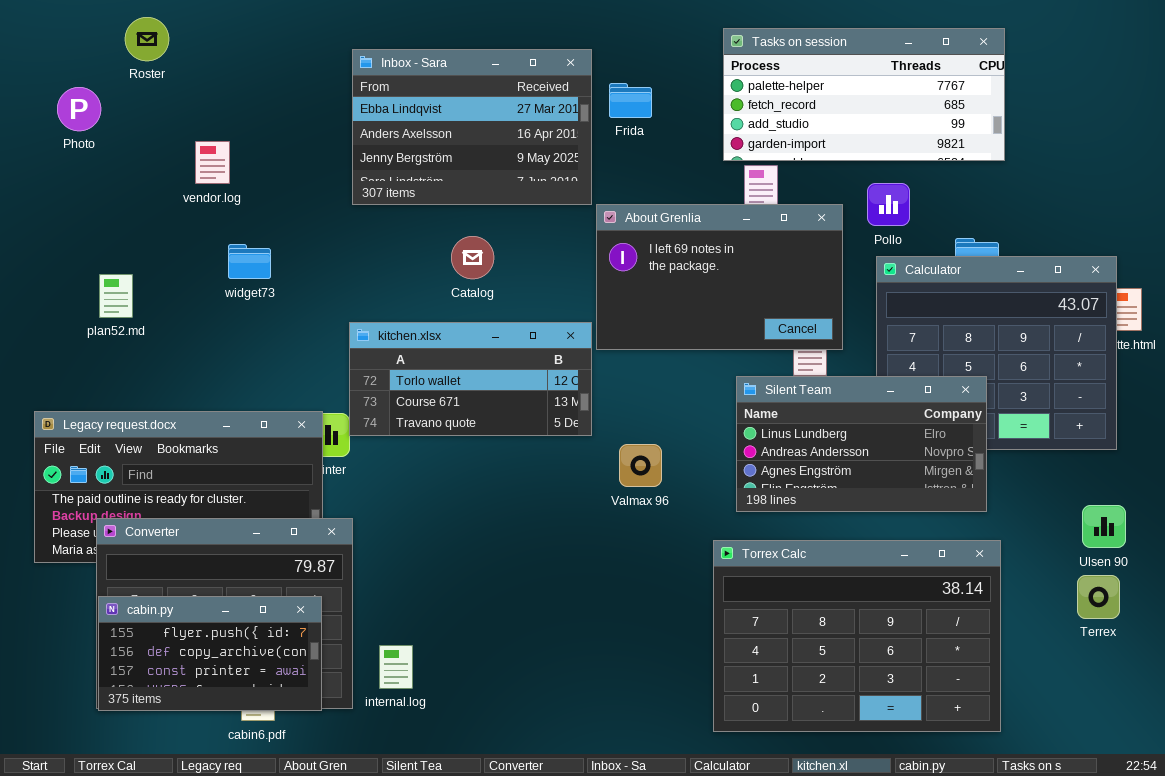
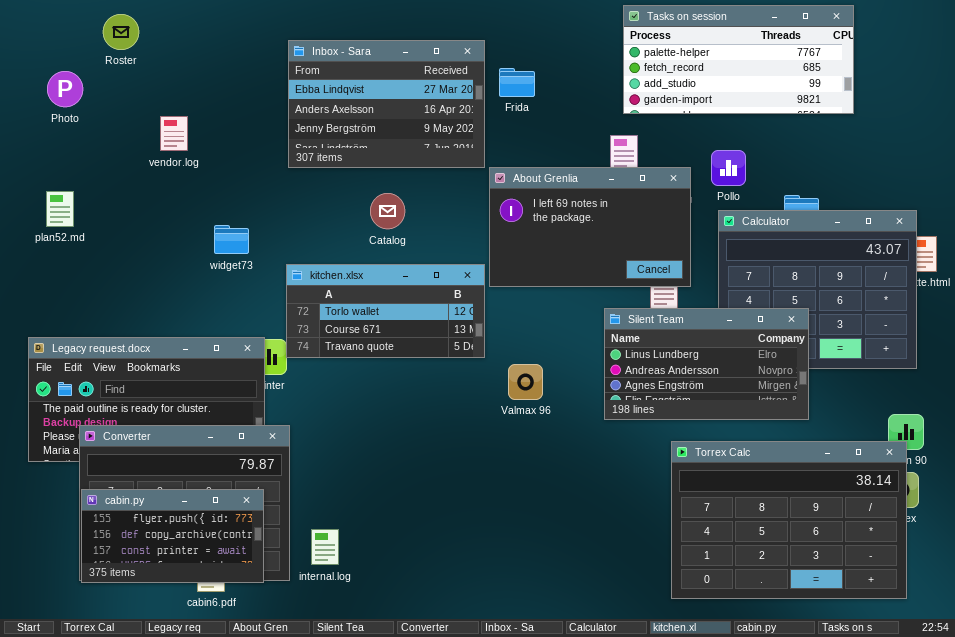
Tasks on session: [723,28,1005,161] -> [623,5,854,114], moved
widget73: [228,244,271,279] -> [214,225,249,254], moved
plan52.md: [99,274,133,318] -> [46,191,74,227], moved
Torrex Calc: [713,540,1001,732] -> [671,441,907,599], moved

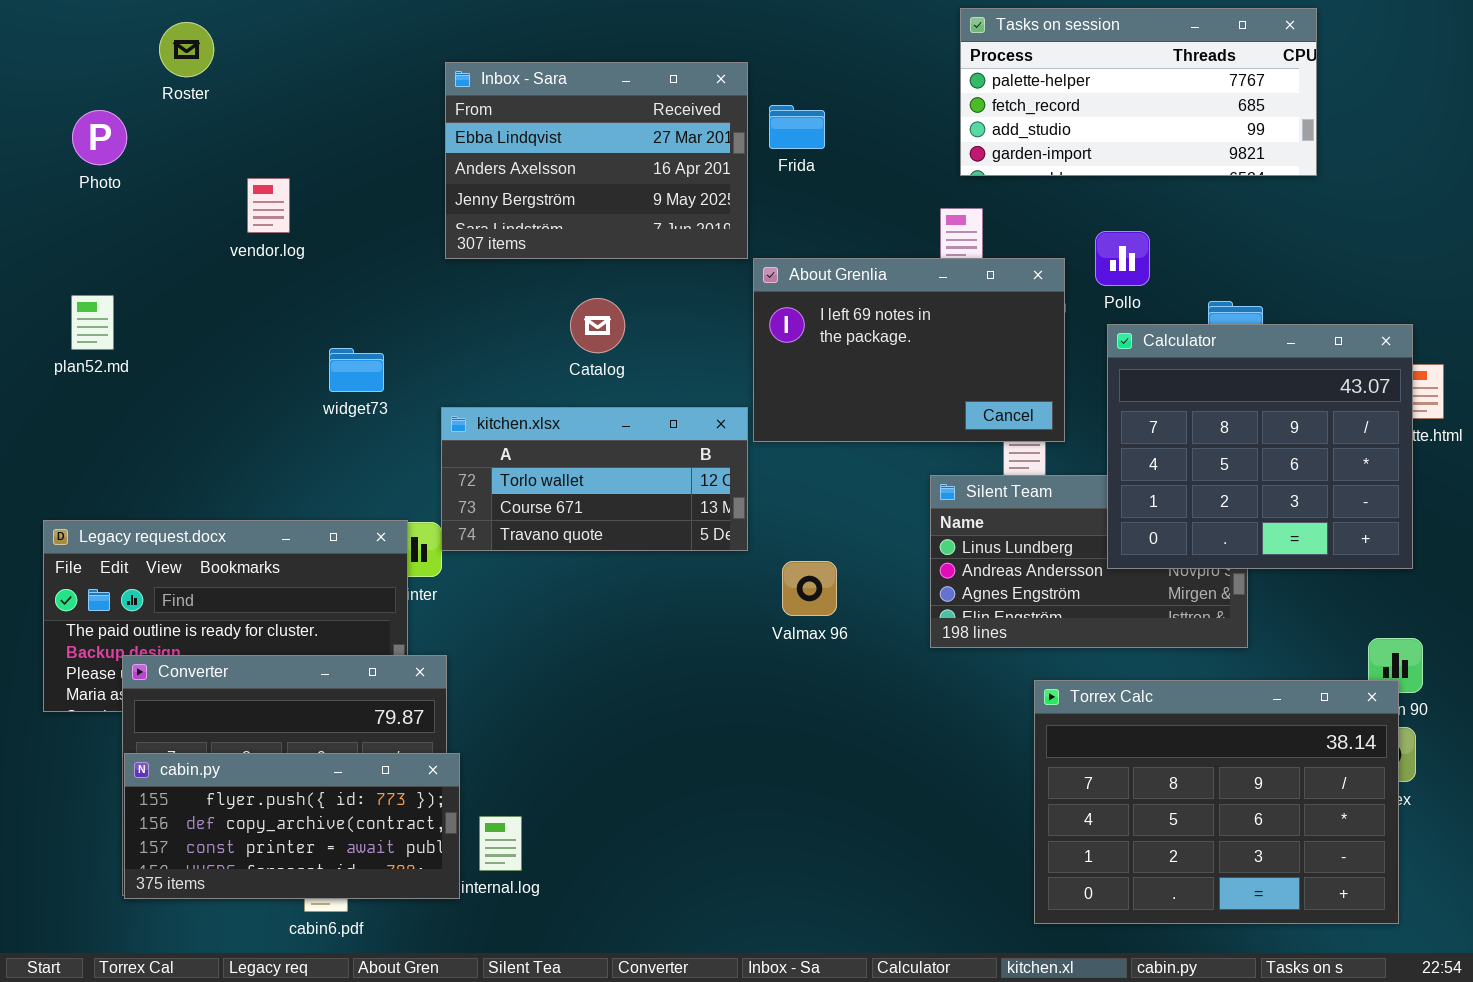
Calculator: [718,210,917,369] -> [1107,324,1413,569], raised
cabin.py: [81,489,264,583] -> [124,753,460,899], resized

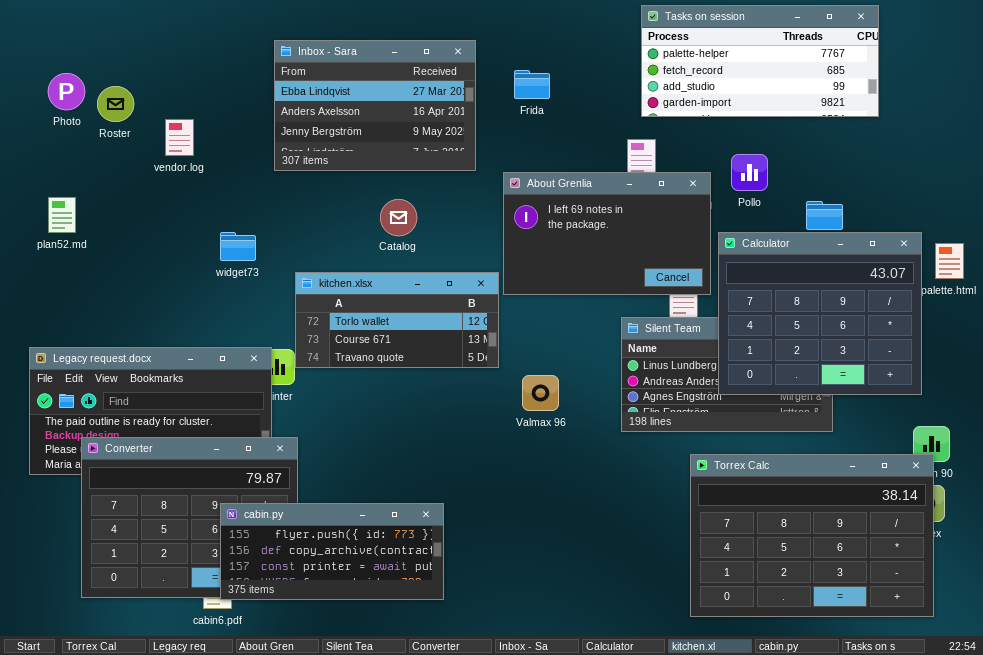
Roster: [159,22,214,77] -> [97,86,134,122], moved
Inbox - Sara: [445,62,748,259] -> [274,40,476,171], moved
Calculator: [1107,324,1413,569] -> [718,232,922,395], moved
cabin.py: [124,753,460,899] -> [220,503,444,600], moved

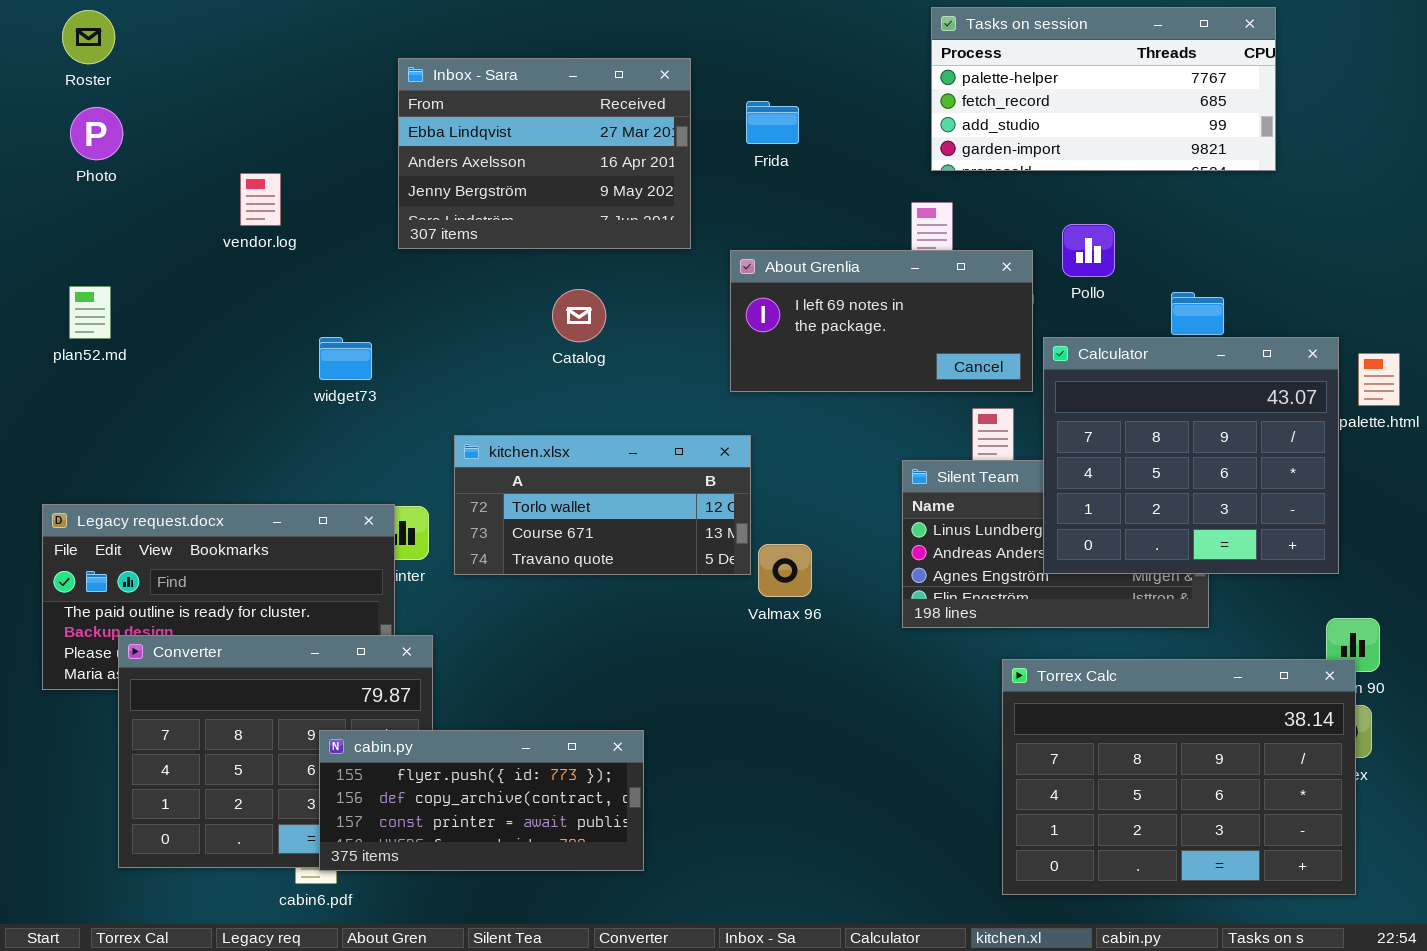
Roster: [97,86,134,122] -> [62,10,115,64], moved
About Grenlia: [503,172,711,295] -> [730,250,1033,392], resized
kitchen.xlsx: [295,272,499,368] -> [454,435,751,575], moved

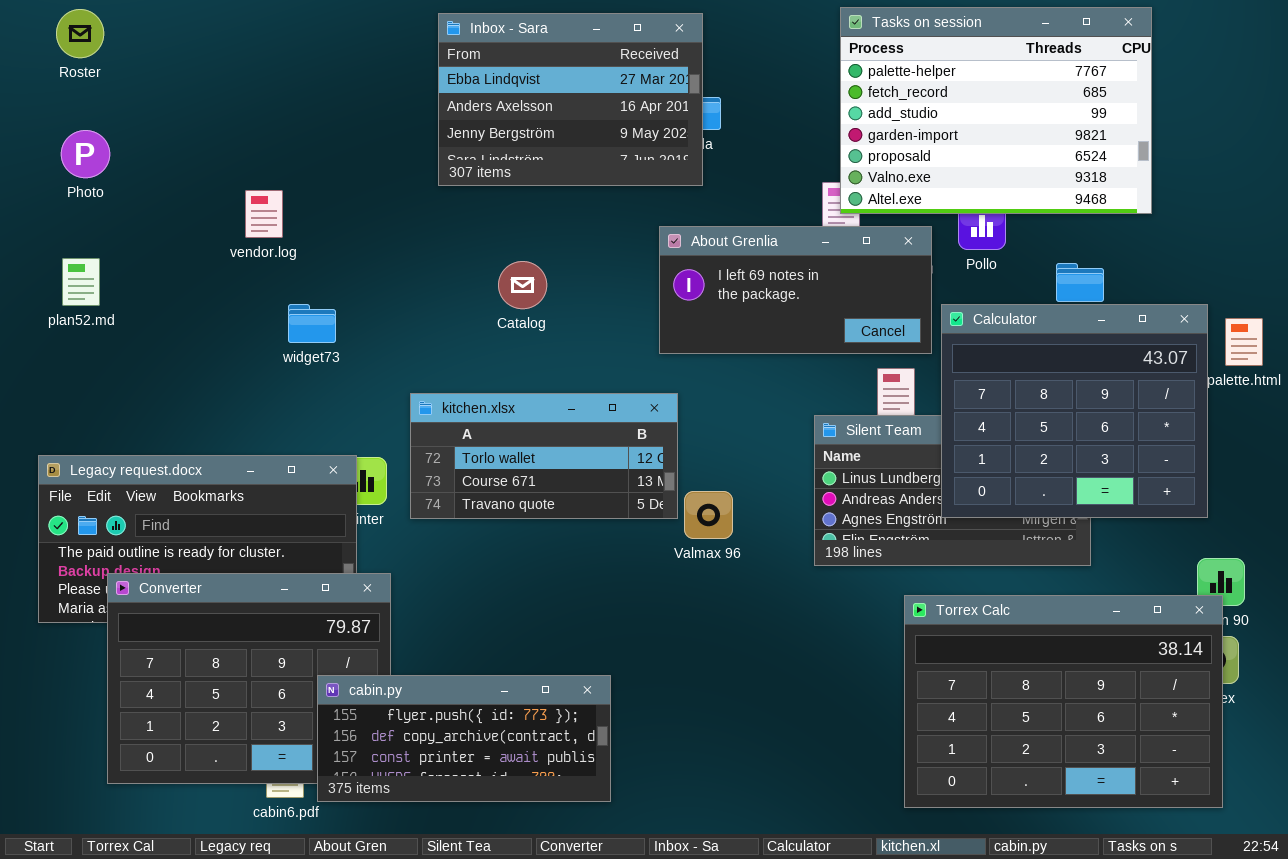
Tasks on session: [931,7,1276,171] -> [840,7,1152,214], resized
Inbox - Sara: [398,58,691,249] -> [438,13,703,186], moved
Photo: [70,107,123,160] -> [61,130,110,178], moved
vendor.log: [240,173,281,226] -> [245,190,283,238], moved
cabin.py: [319,730,644,871] -> [317,675,611,802], moved

